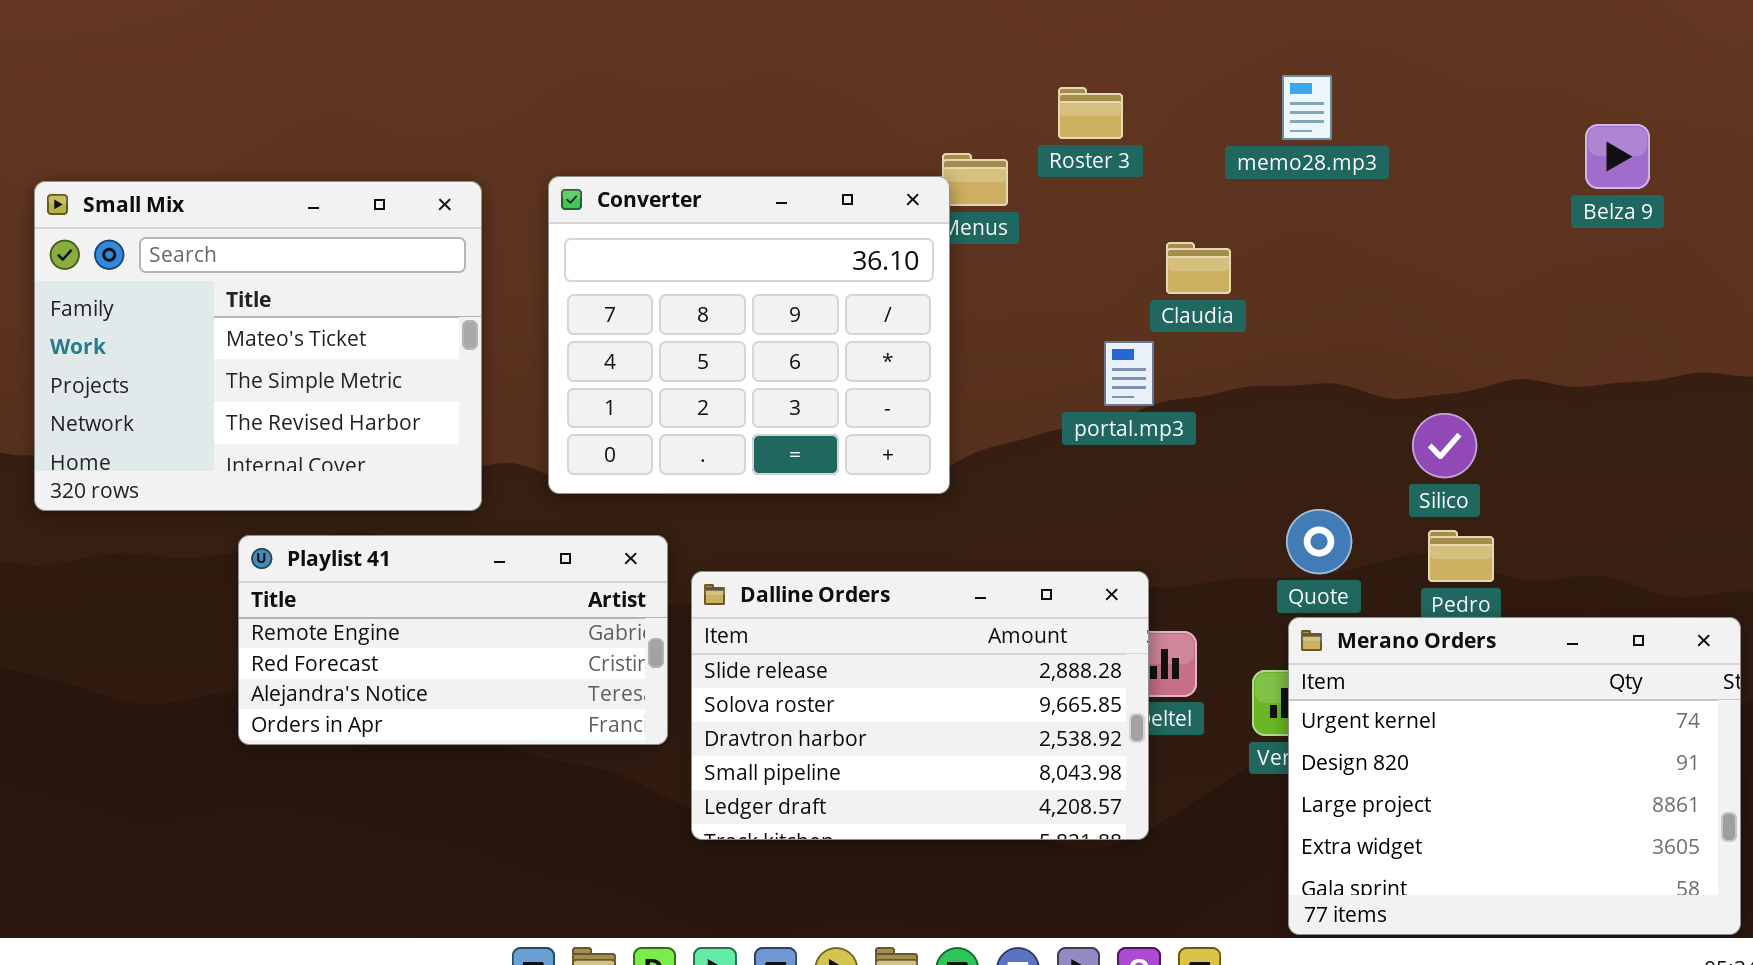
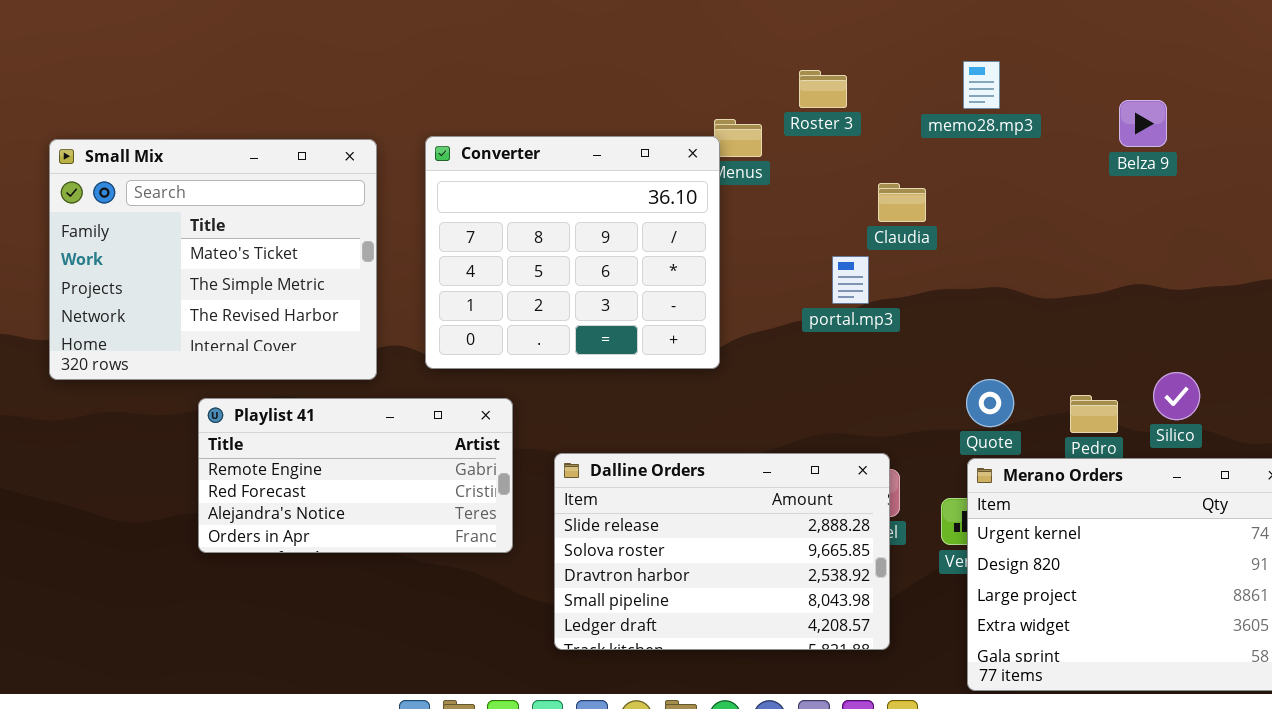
Belza 9: [1585,124,1650,189] -> [1119,100,1167,147], moved
Silico: [1412,413,1477,478] -> [1153,372,1200,420], moved
Dalline Orders: [691,571,1149,840] -> [554,453,890,650], moved

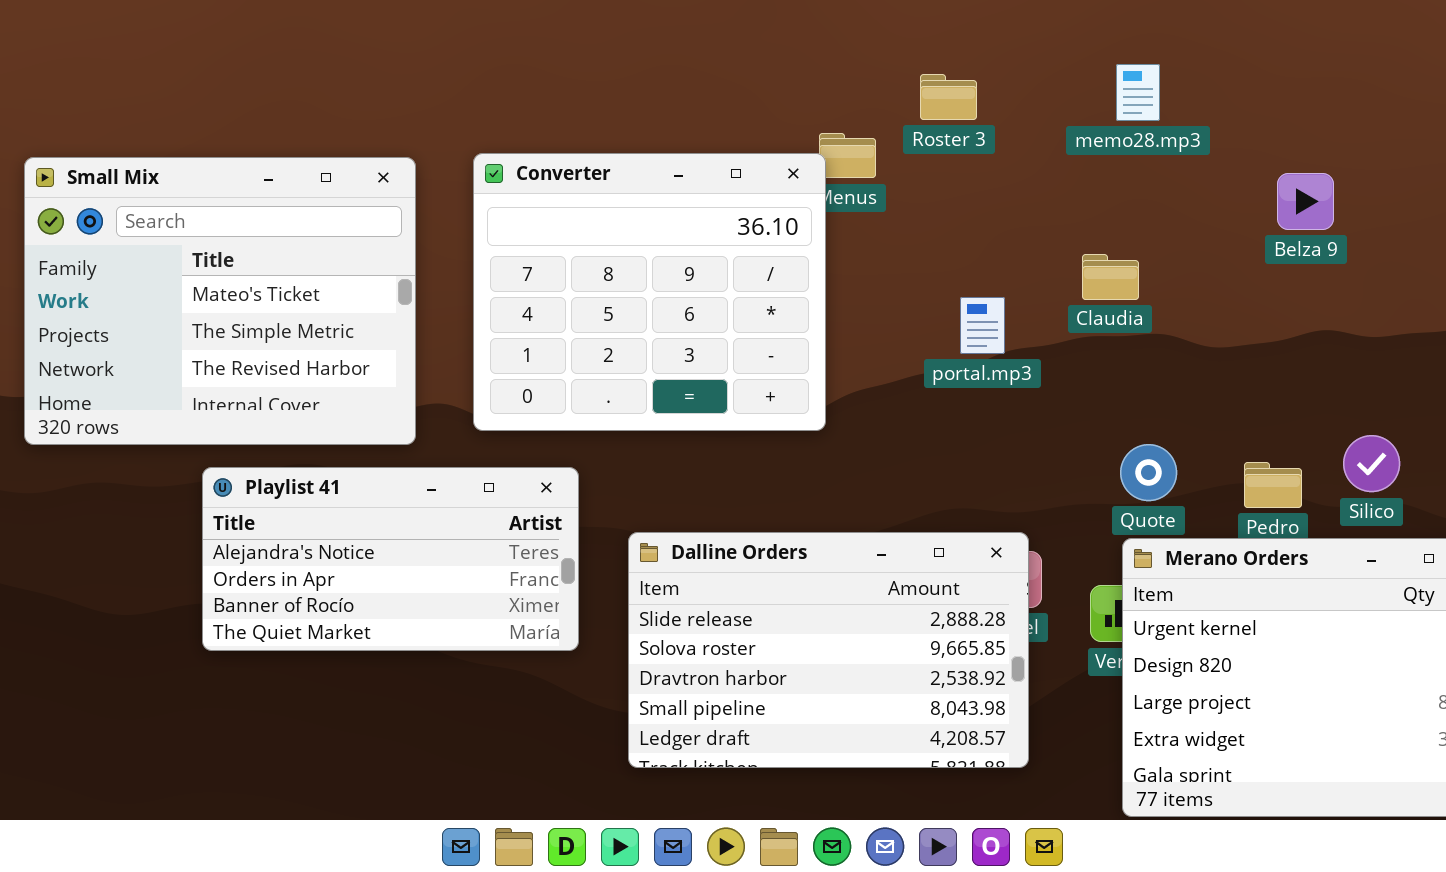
Belza 9: [1119,100,1167,147] -> [1277,173,1334,230], moved
Claudia: [878,183,926,222] -> [1082,254,1139,300], moved
Playlist 41: [198,398,513,553] -> [202,467,579,651], scrolled down 2 rows

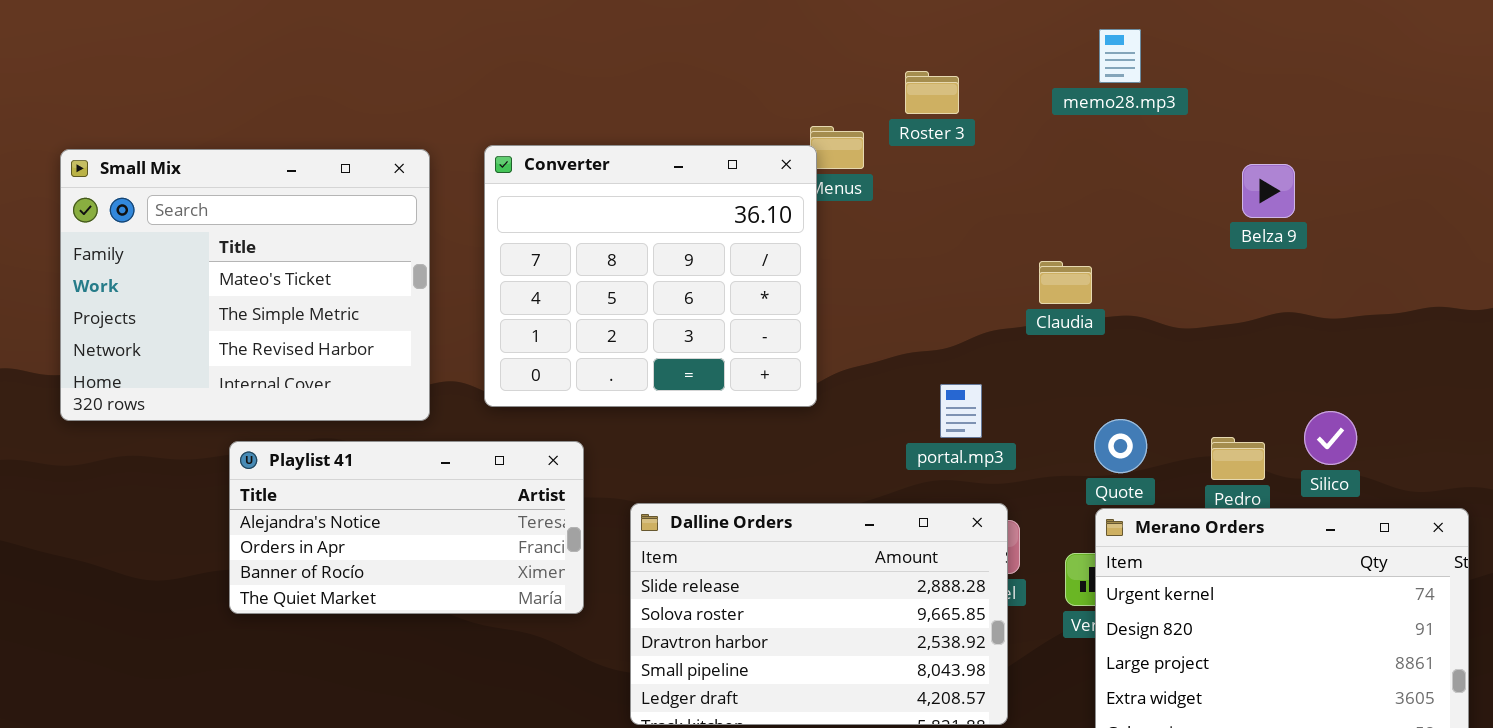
memo28.mp3: [1116,64,1160,121] -> [1099,29,1141,83], moved
Claudia: [1082,254,1139,300] -> [1039,261,1092,304], moved
portal.mp3: [960,297,1005,354] -> [940,384,982,438], moved

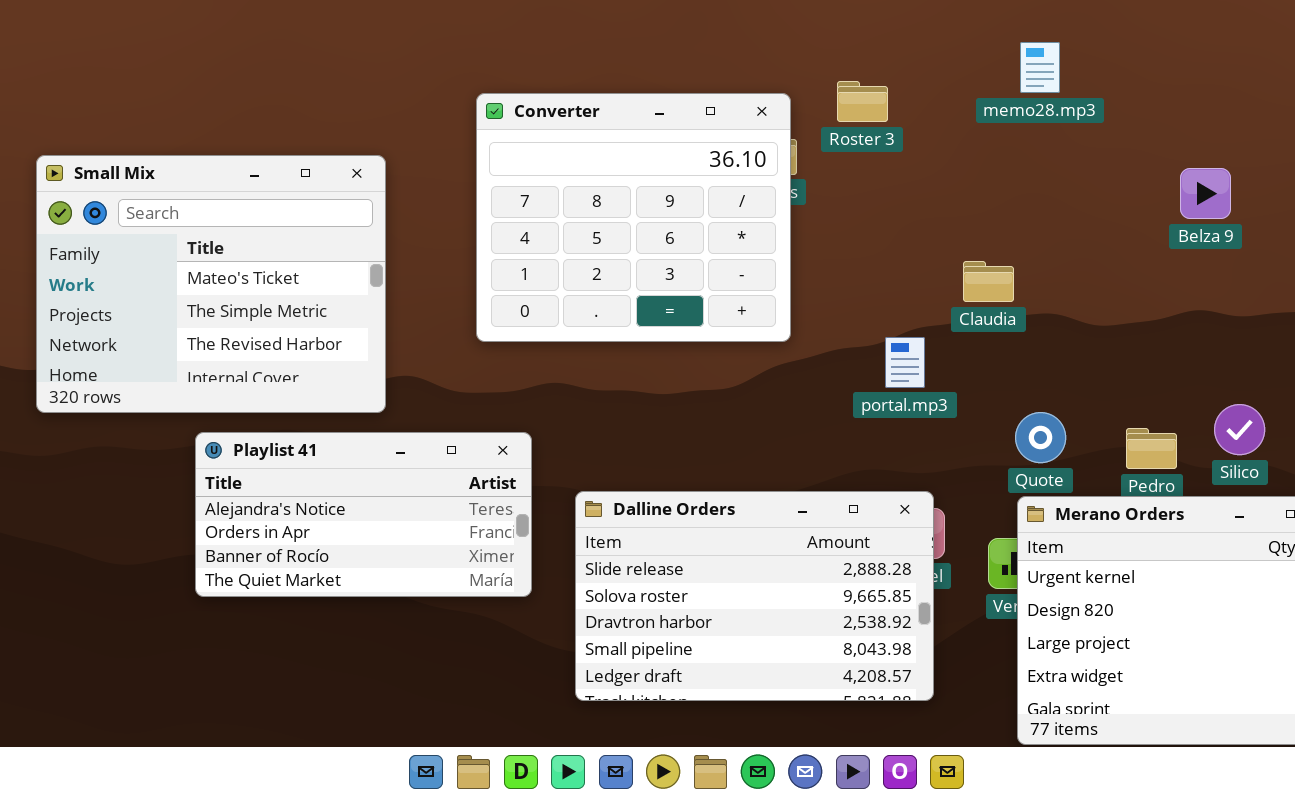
Converter: [484,145,817,407] -> [476,93,791,342], moved
Belza 9: [1242,164,1295,218] -> [1180,168,1231,219], moved
portal.mp3: [940,384,982,438] -> [885,337,925,388], moved

